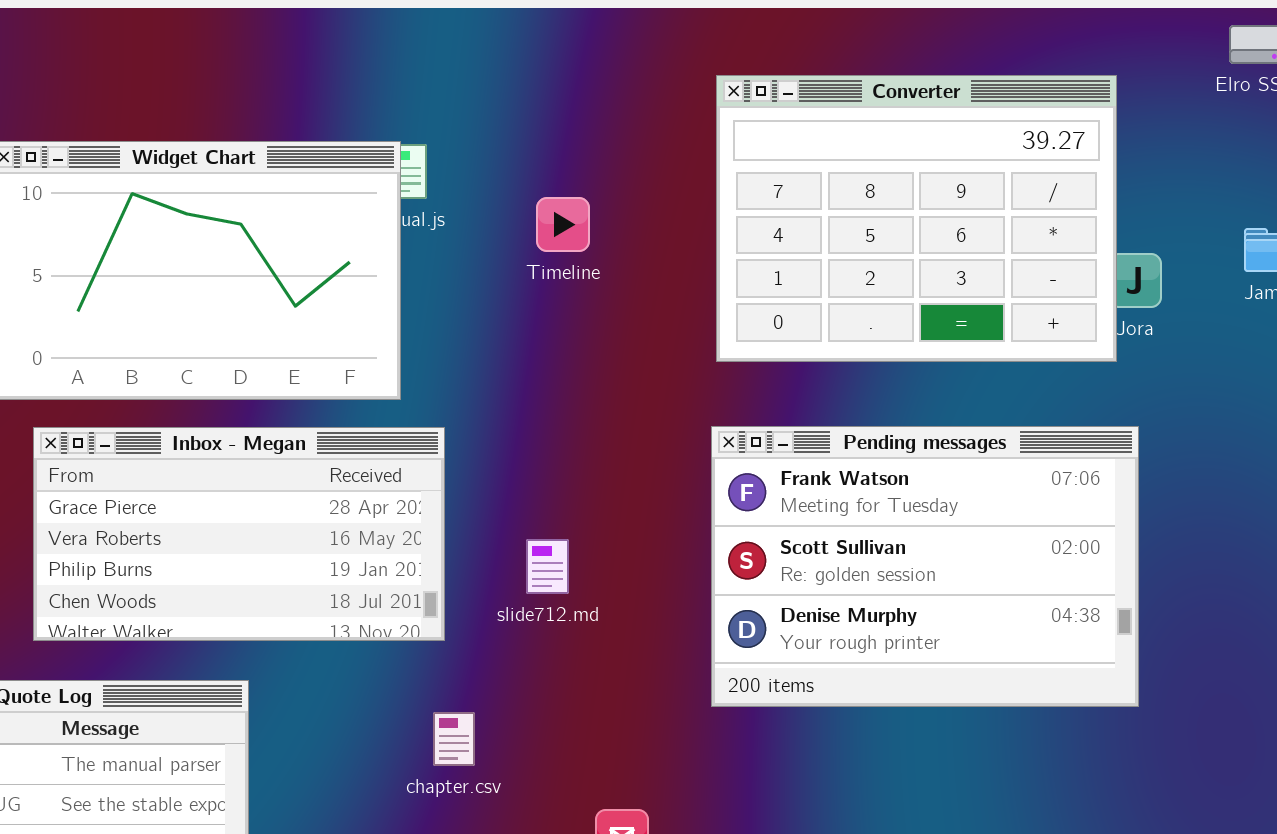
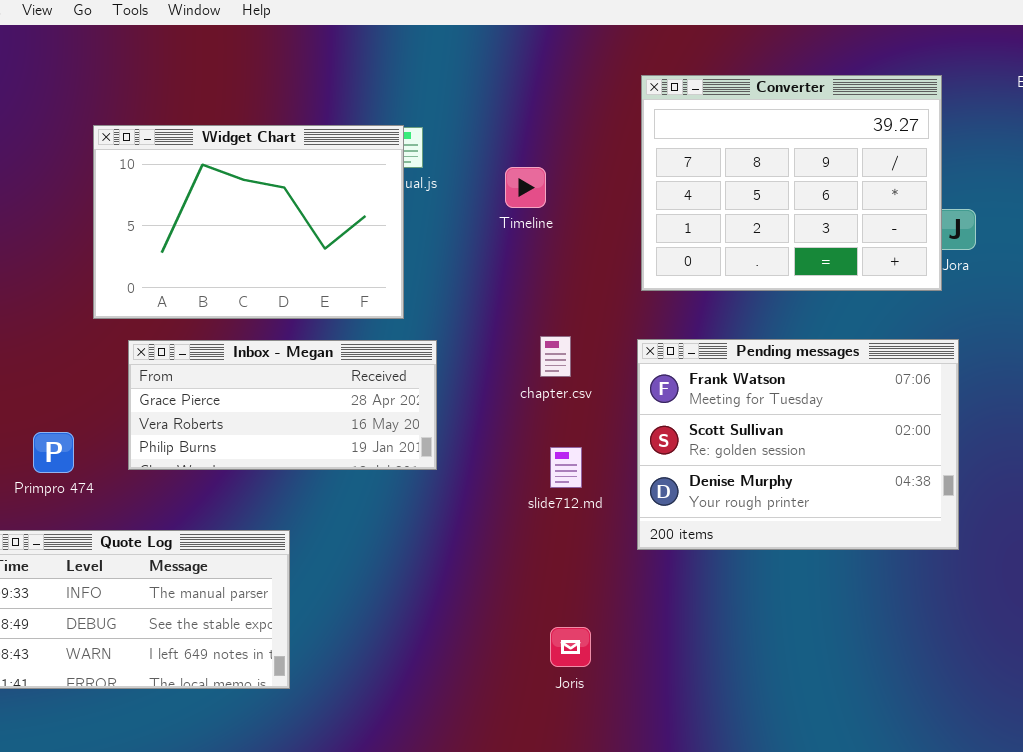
Inbox - Megan: [33,427,445,641] -> [128,340,437,470], resized
slide712.md: [526,539,569,594] -> [550,447,582,488], moved
chapter.csv: [433,712,475,766] -> [540,336,571,377], moved

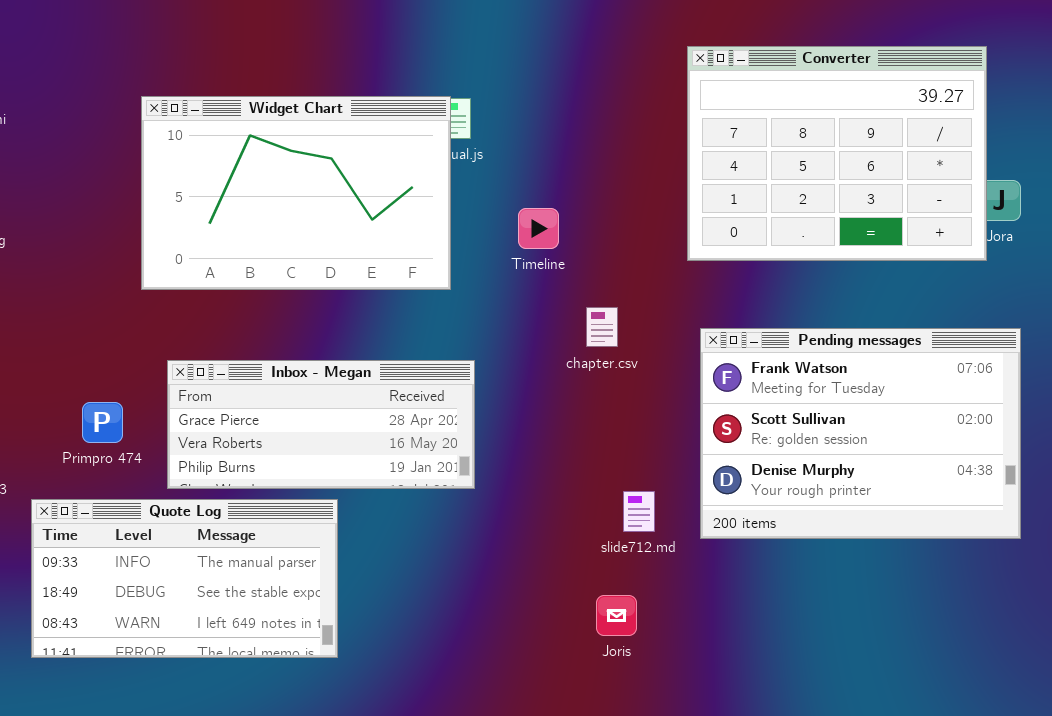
Timeline: [505,167,546,208] -> [518,208,559,249], moved
Pending messages: [637,339,959,550] -> [700,328,1021,539], moved
Inbox - Megan: [128,340,437,470] -> [167,360,475,489], moved
slide712.md: [550,447,582,488] -> [623,491,655,532], moved

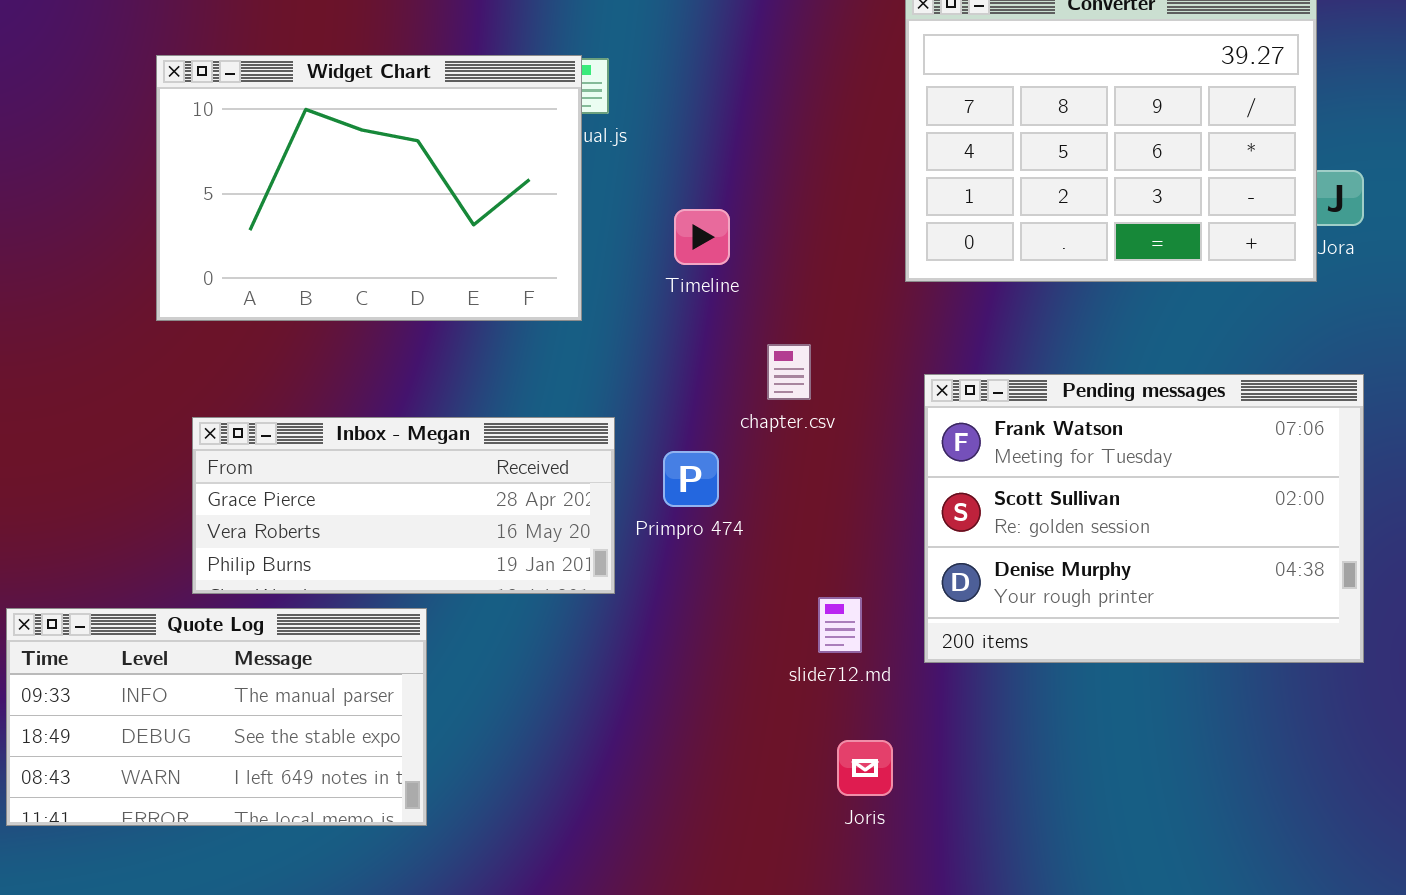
Primpro 474: [82,402,123,443] -> [663,451,719,507], moved
Joris: [596,595,637,636] -> [837,740,893,796], moved

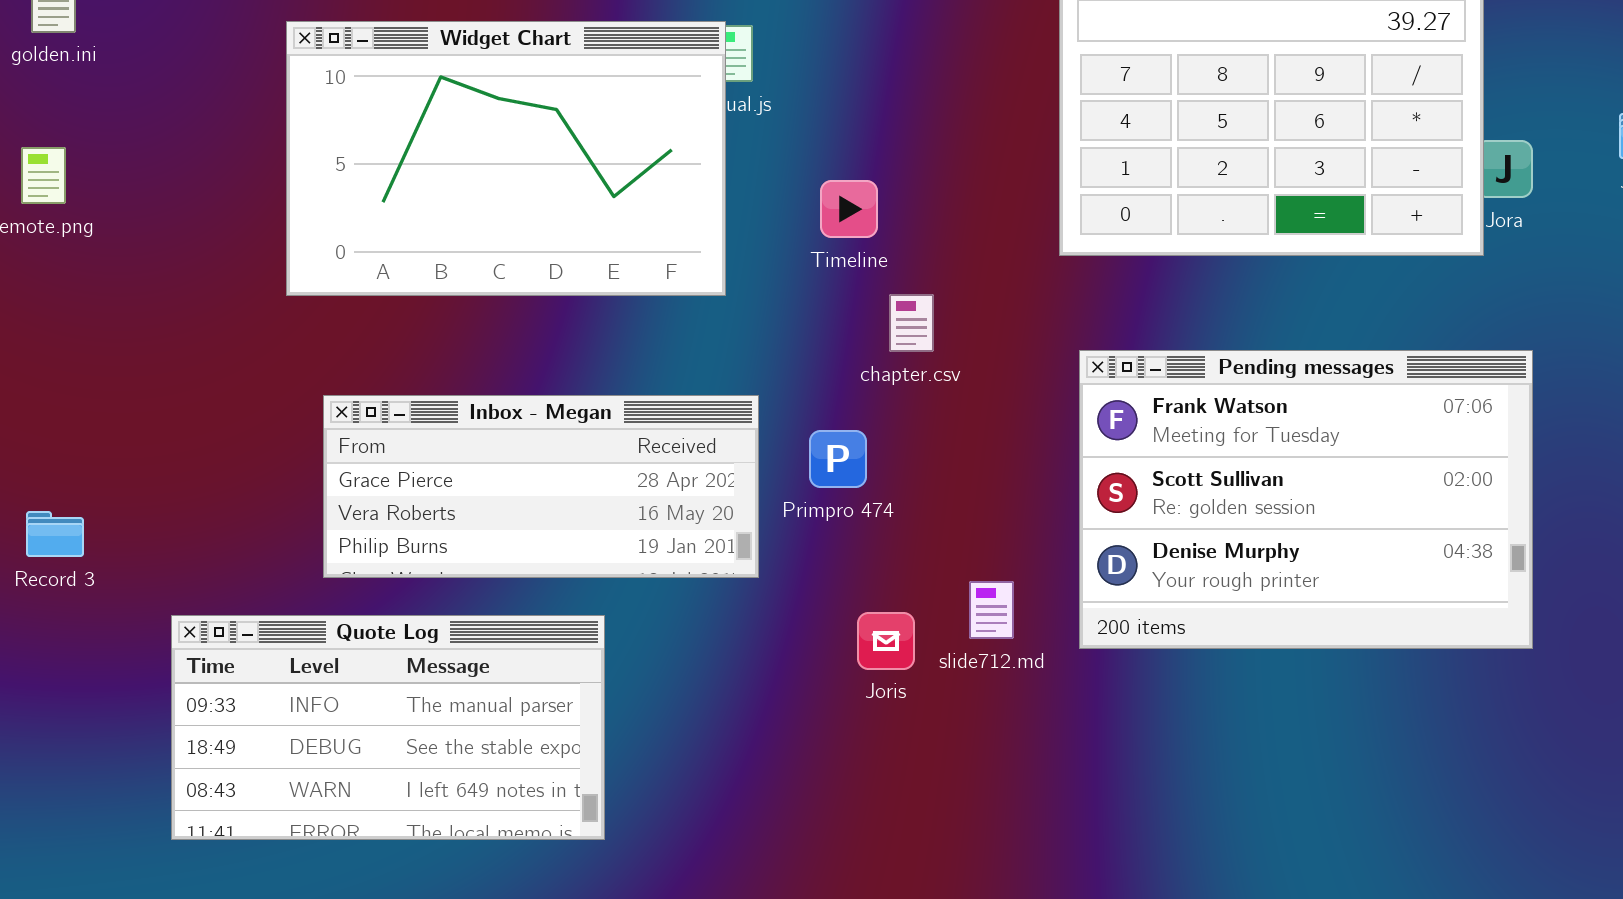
chapter.csv: [767,344,811,400] -> [889,294,934,352], moved
Quote Log: [6,608,427,826] -> [171,615,605,840], moved
Joris: [837,740,893,796] -> [857,612,915,670], moved

